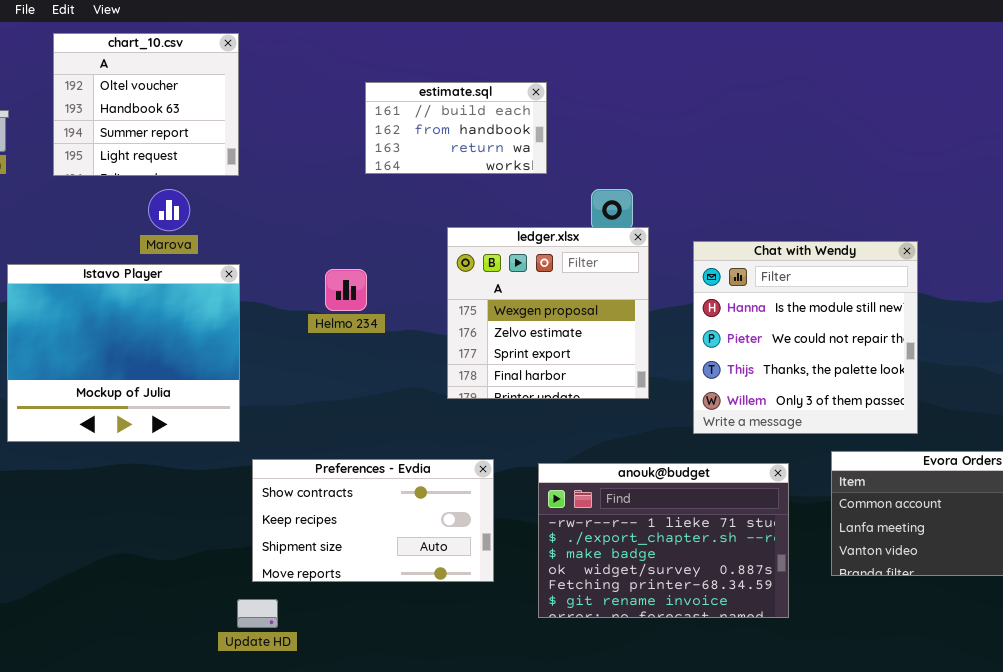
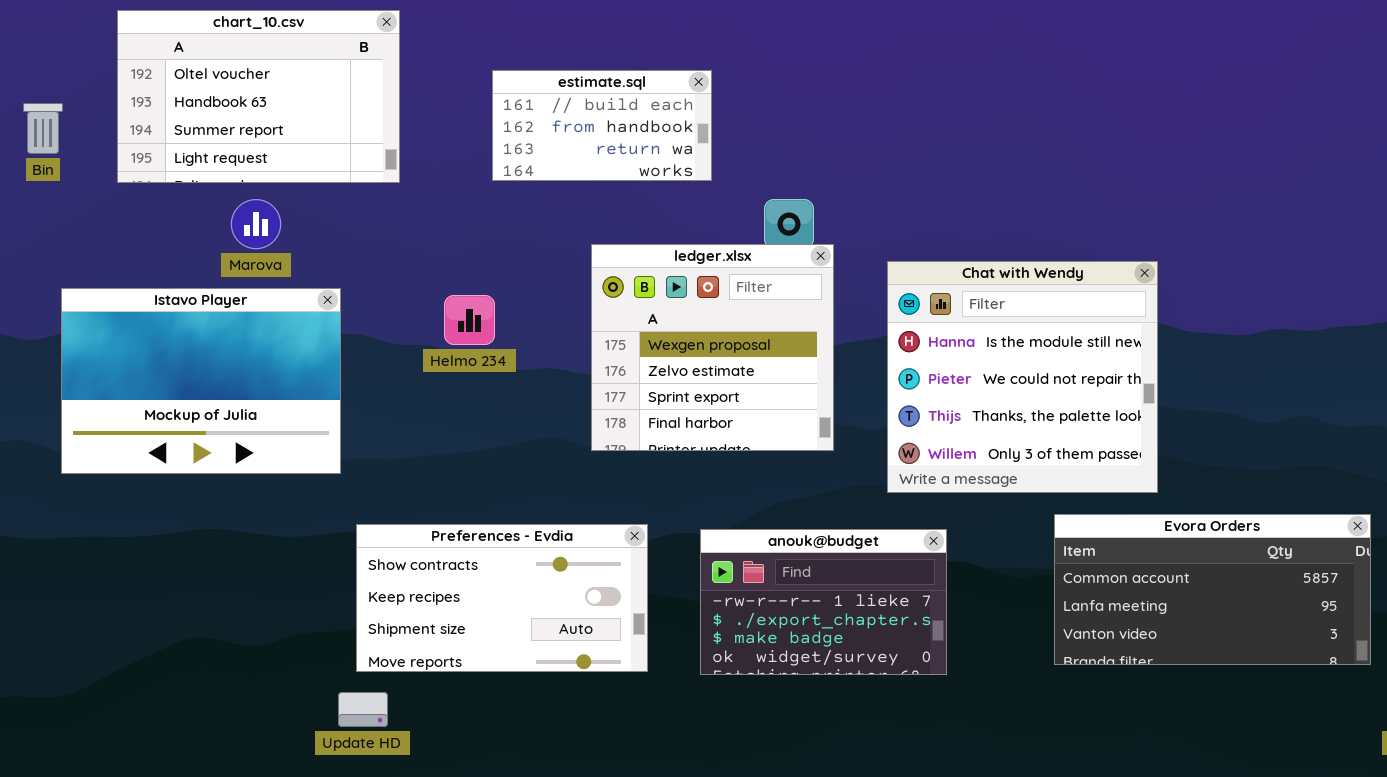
chart_10.csv: [53,33,239,176] -> [117,10,400,183], resized
Istavo Player: [7,264,240,442] -> [61,288,341,474], resized
anouk@budget: [538,463,789,618] -> [700,529,947,675], resized

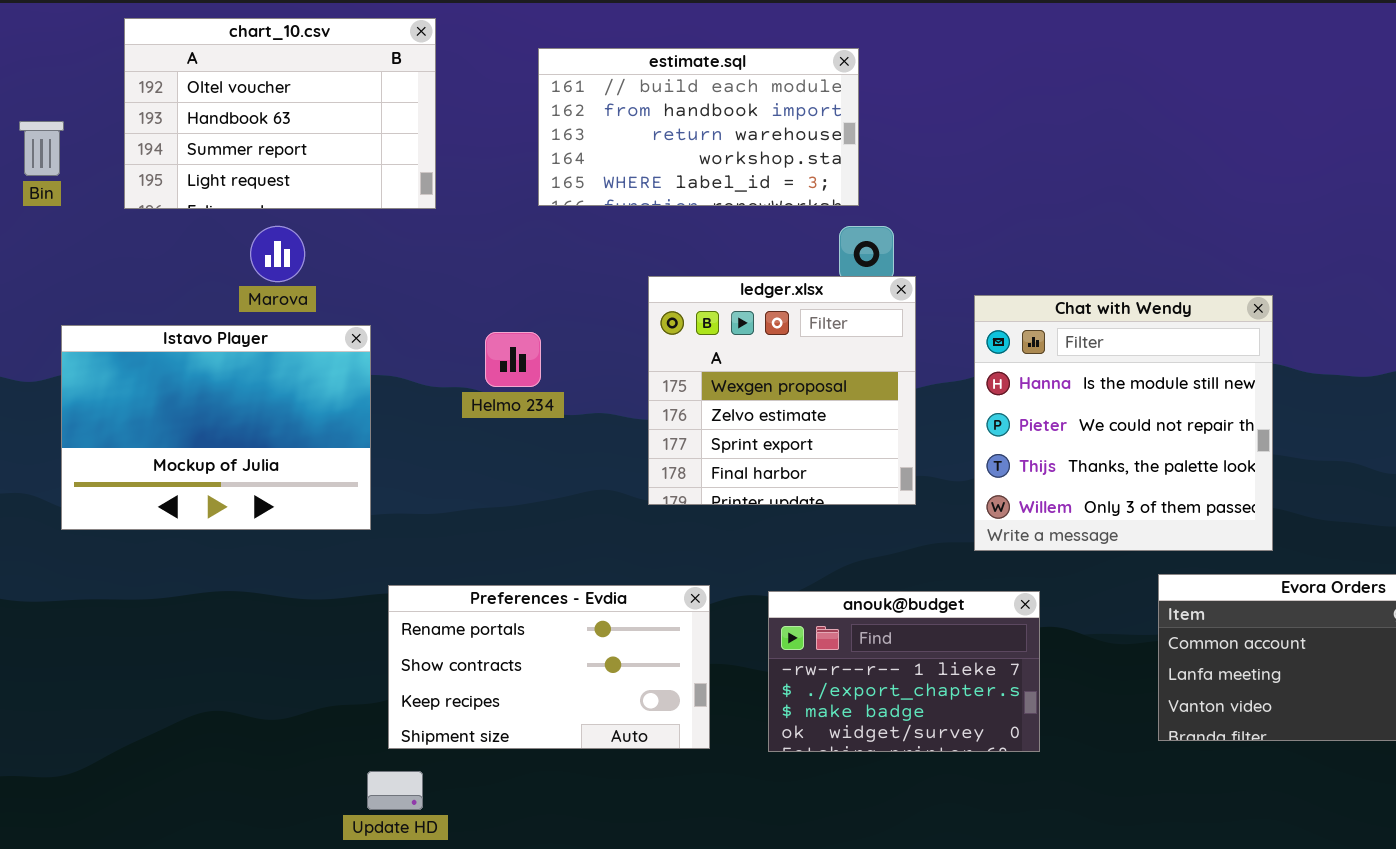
estimate.sql: [492,70,712,181] -> [538,48,859,206], resized
Preferences - Evdia: [356,524,648,672] -> [388,585,710,749], scrolled up 1 row

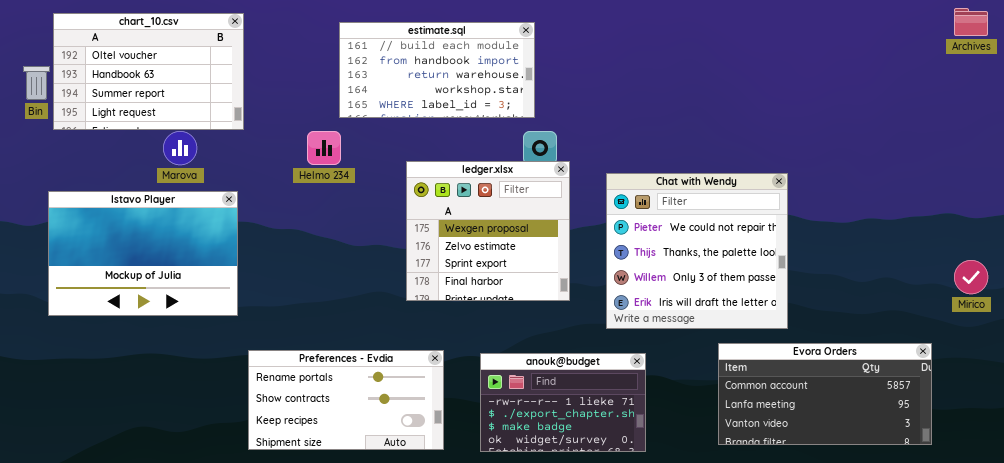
chart_10.csv: [124,18,436,209] -> [53,13,244,130], moved
Chat with Wendy: [974,295,1273,551] -> [606,173,788,329], scrolled down 1 row
Helmo 234: [485,332,541,387] -> [307,131,341,165], moved

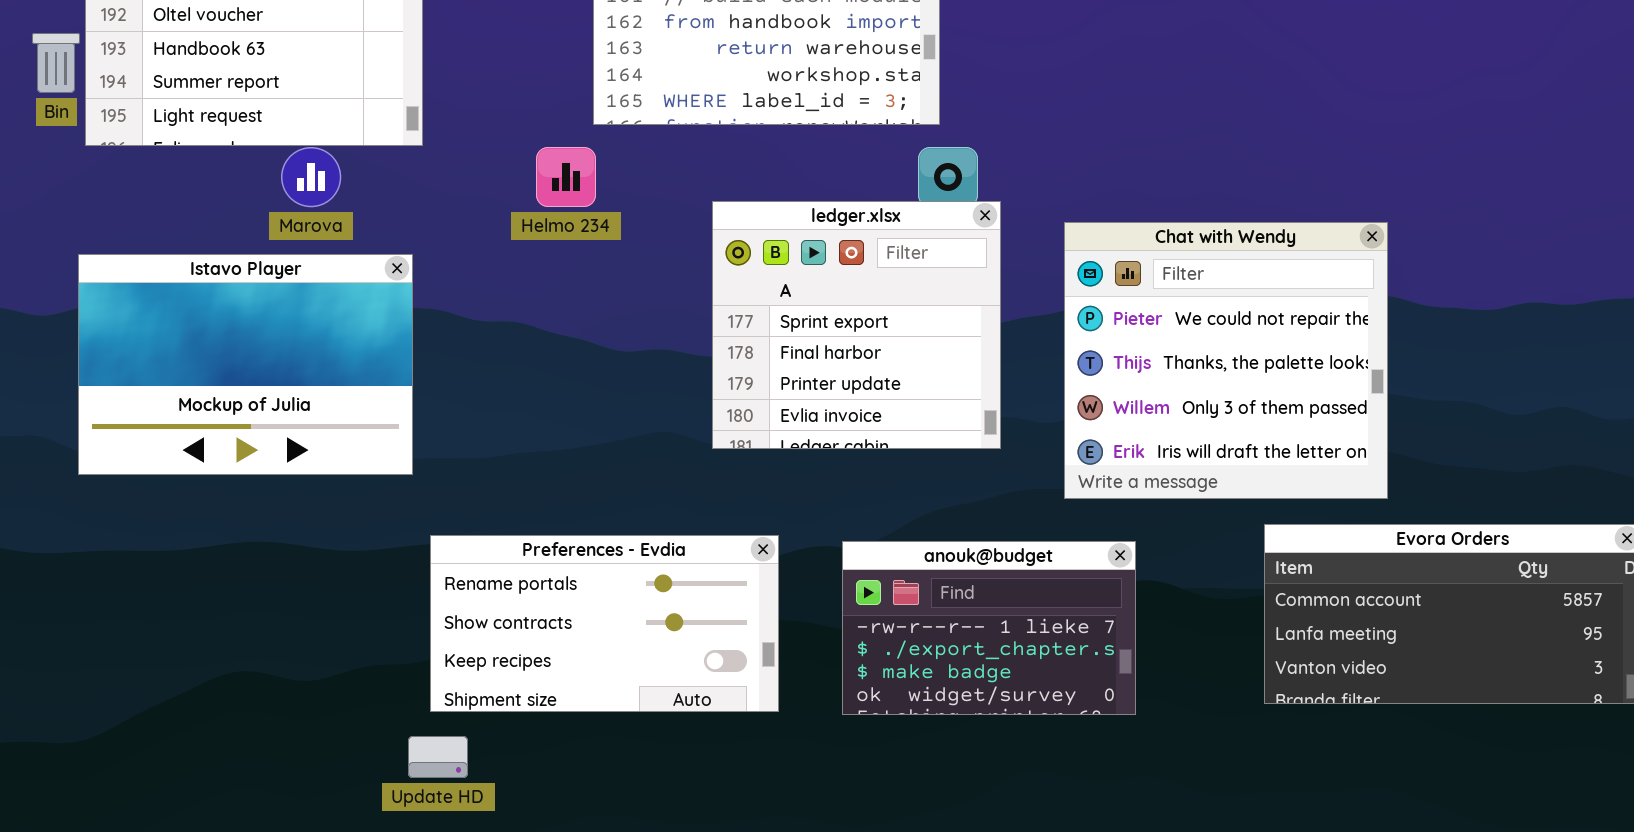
ledger.xlsx: [406,161,570,301] -> [712,201,1001,449], scrolled down 2 rows

